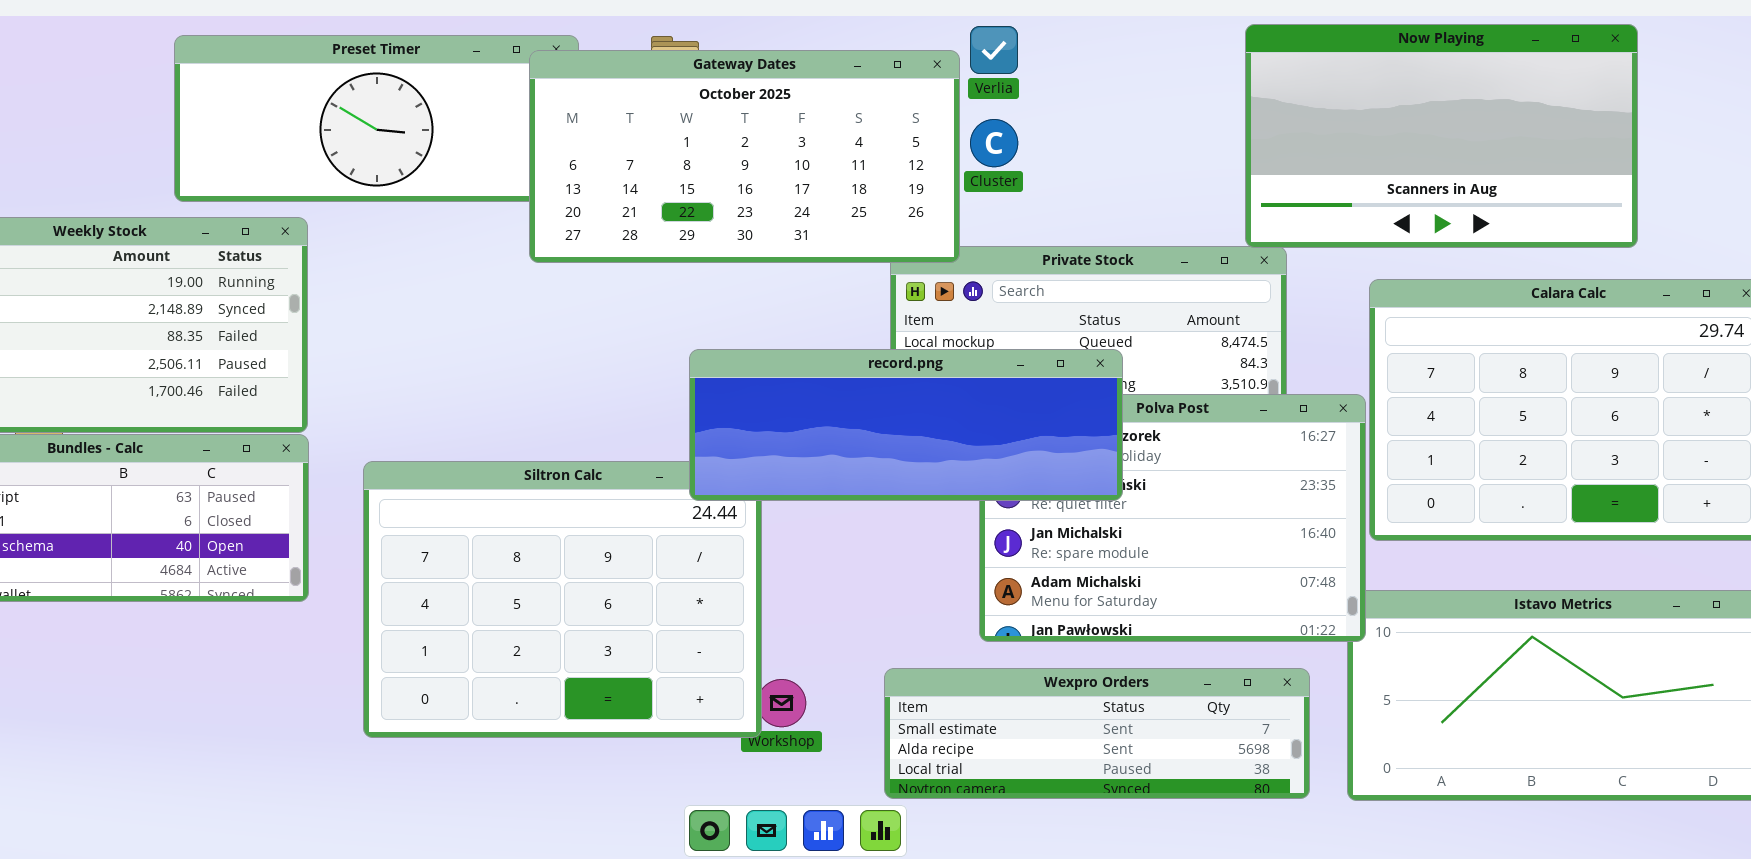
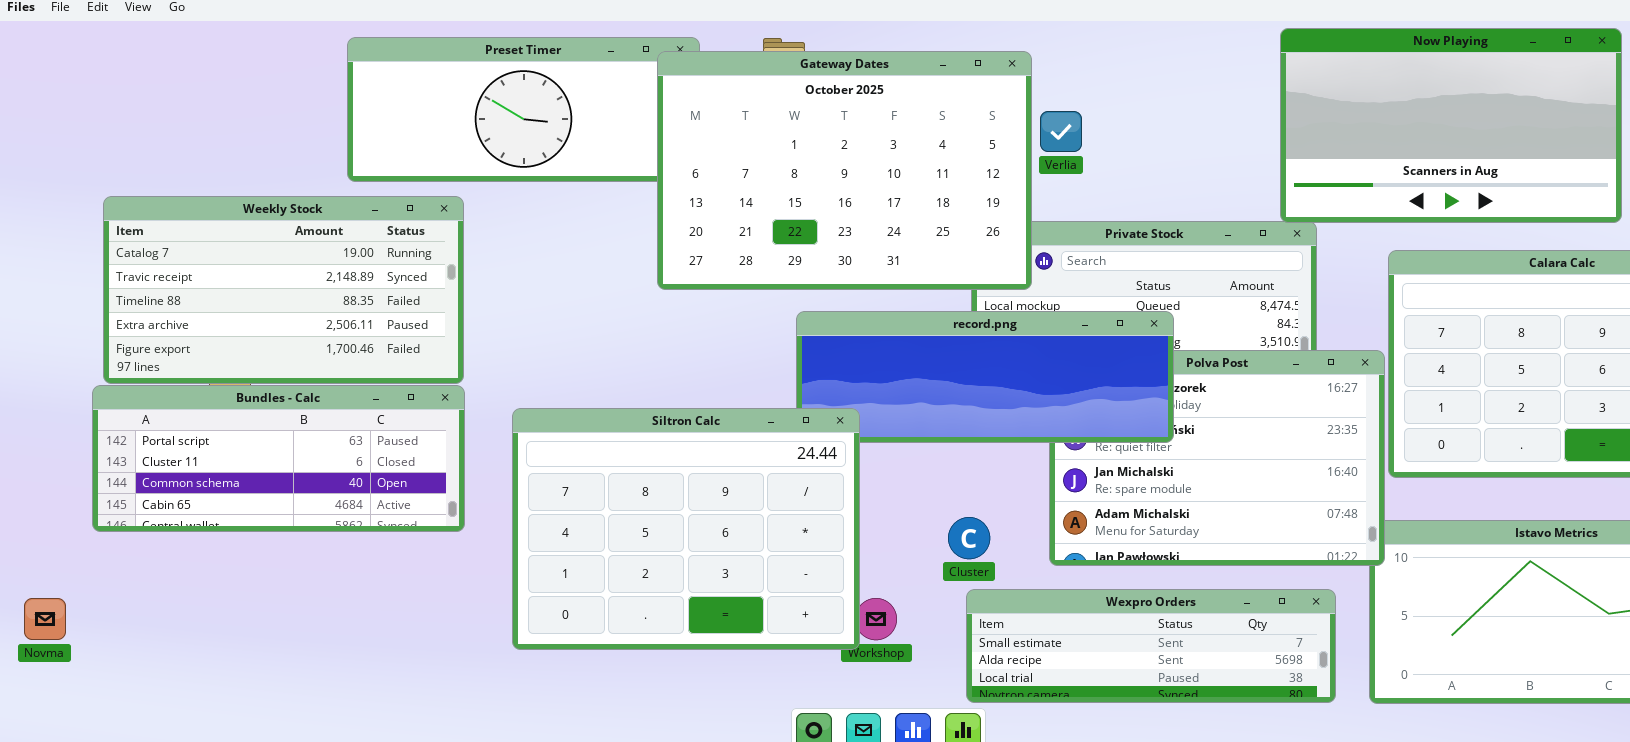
Verlia: [970,26,1018,74] -> [1040,111,1082,152], moved
Gateway Dates: [529,50,960,263] -> [657,51,1032,290], resized
Cluster: [970,119,1018,167] -> [948,517,990,559], moved
Siltron Calc: [363,461,762,738] -> [512,408,860,650], raised

